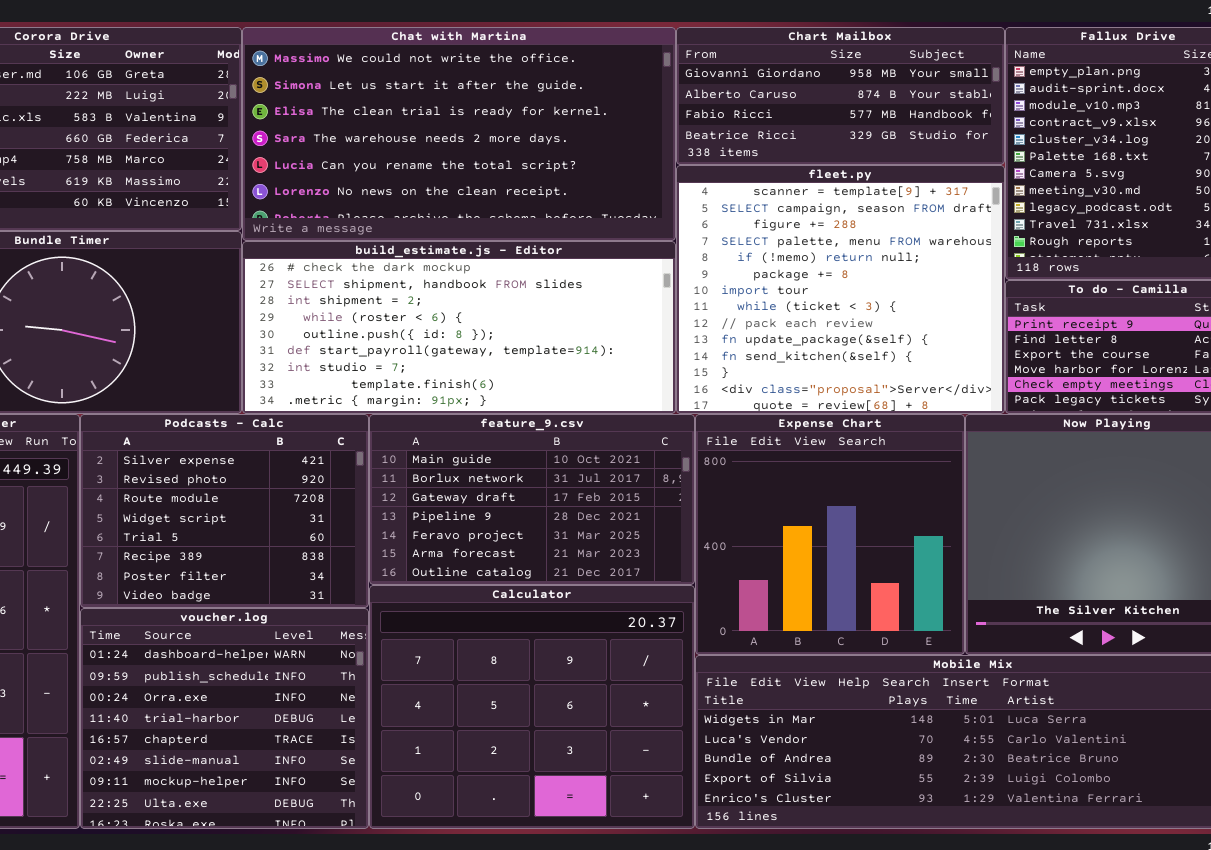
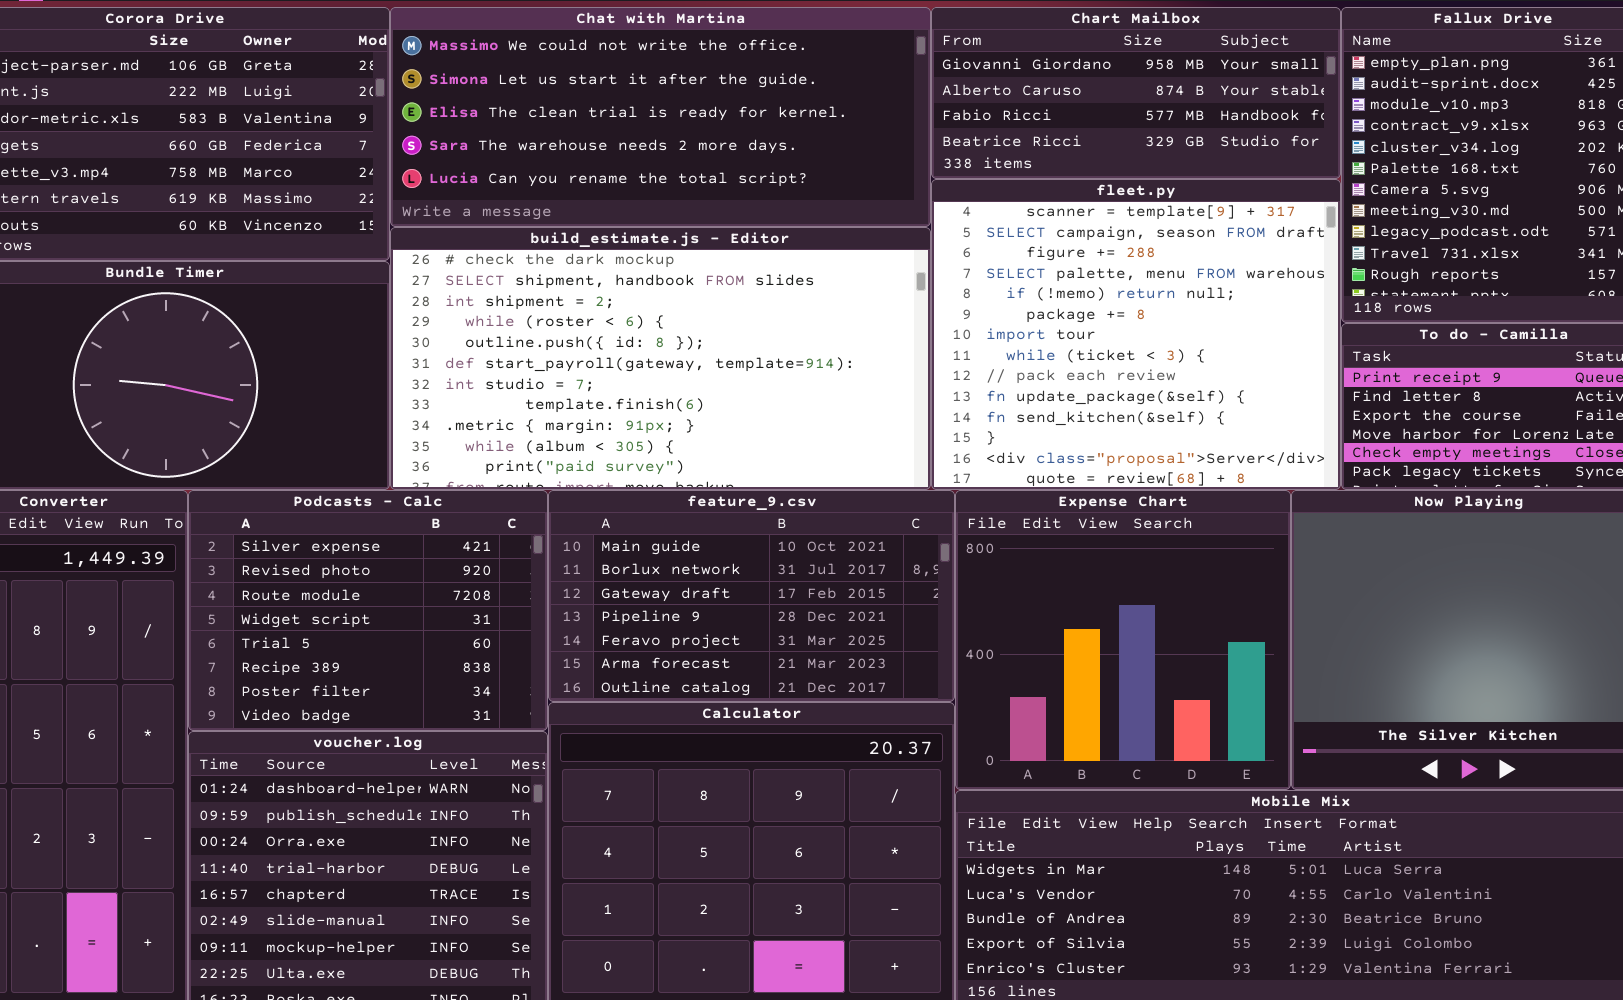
Chat with Martina: [242,27,676,241] -> [390,7,931,227], resized
build_estimate.js - Editor: [242,241,676,414] -> [390,227,931,490], resized

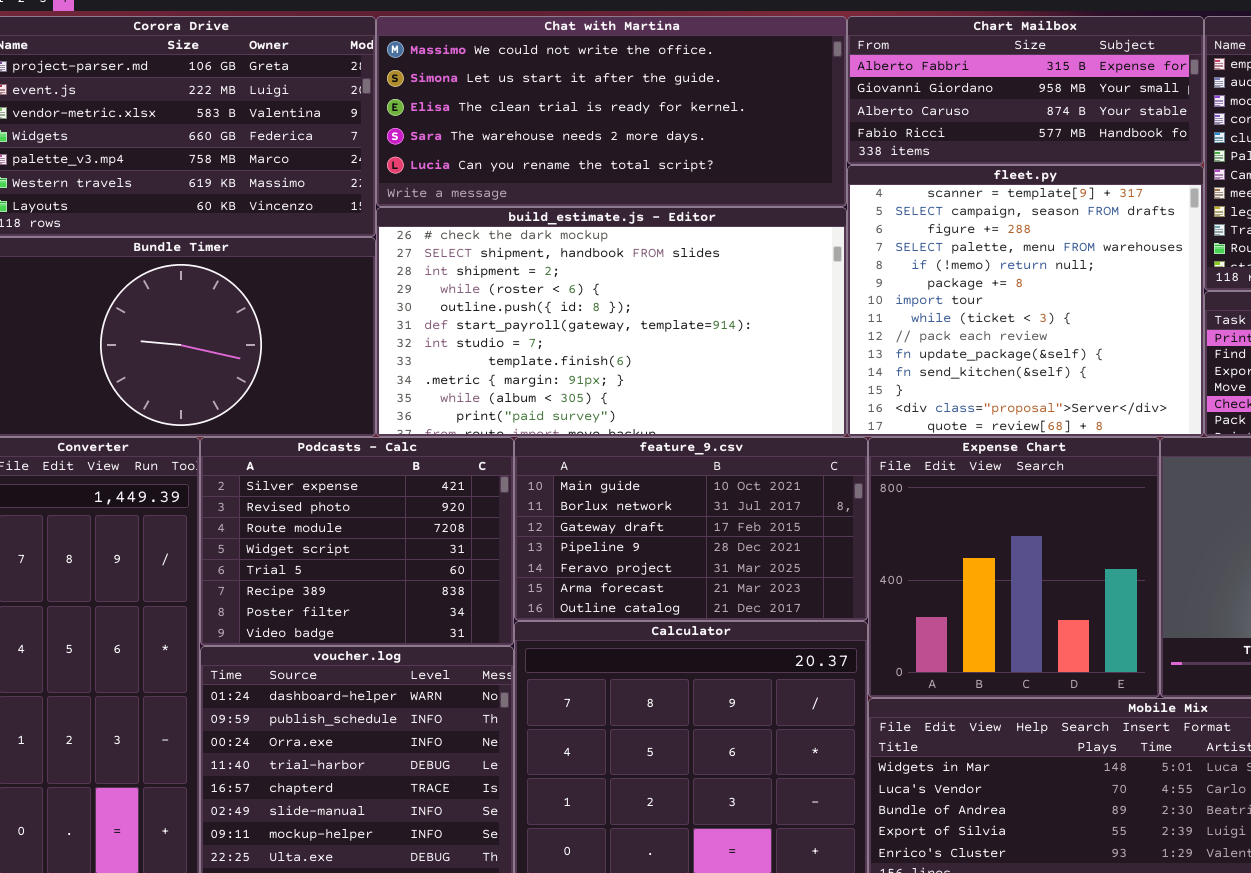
Chart Mailbox: [931,7,1341,179] -> [847,16,1204,165], scrolled up 1 row

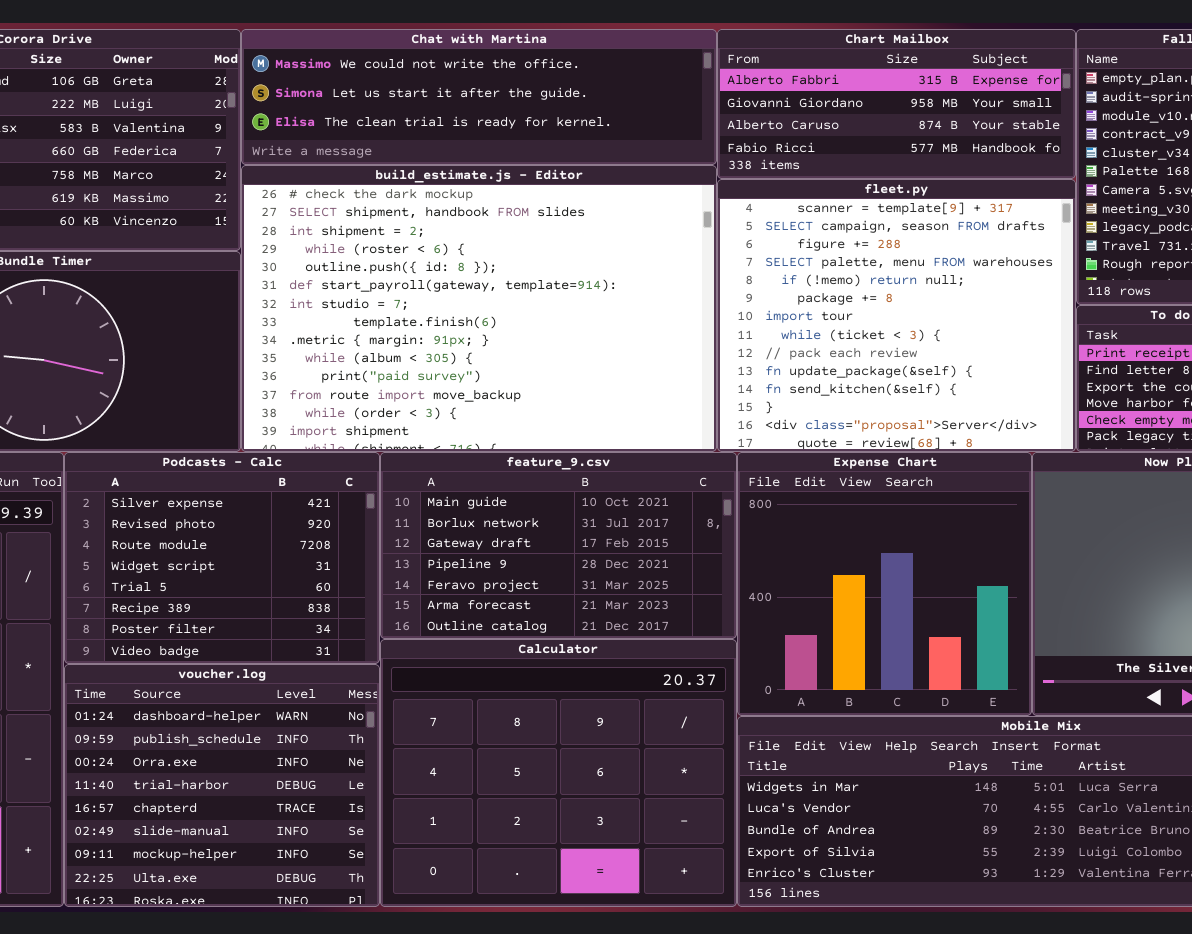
Chat with Martina: [376,16,847,207] -> [241,29,717,165], resized
build_estimate.js - Editor: [376,207,847,437] -> [241,165,717,452], resized

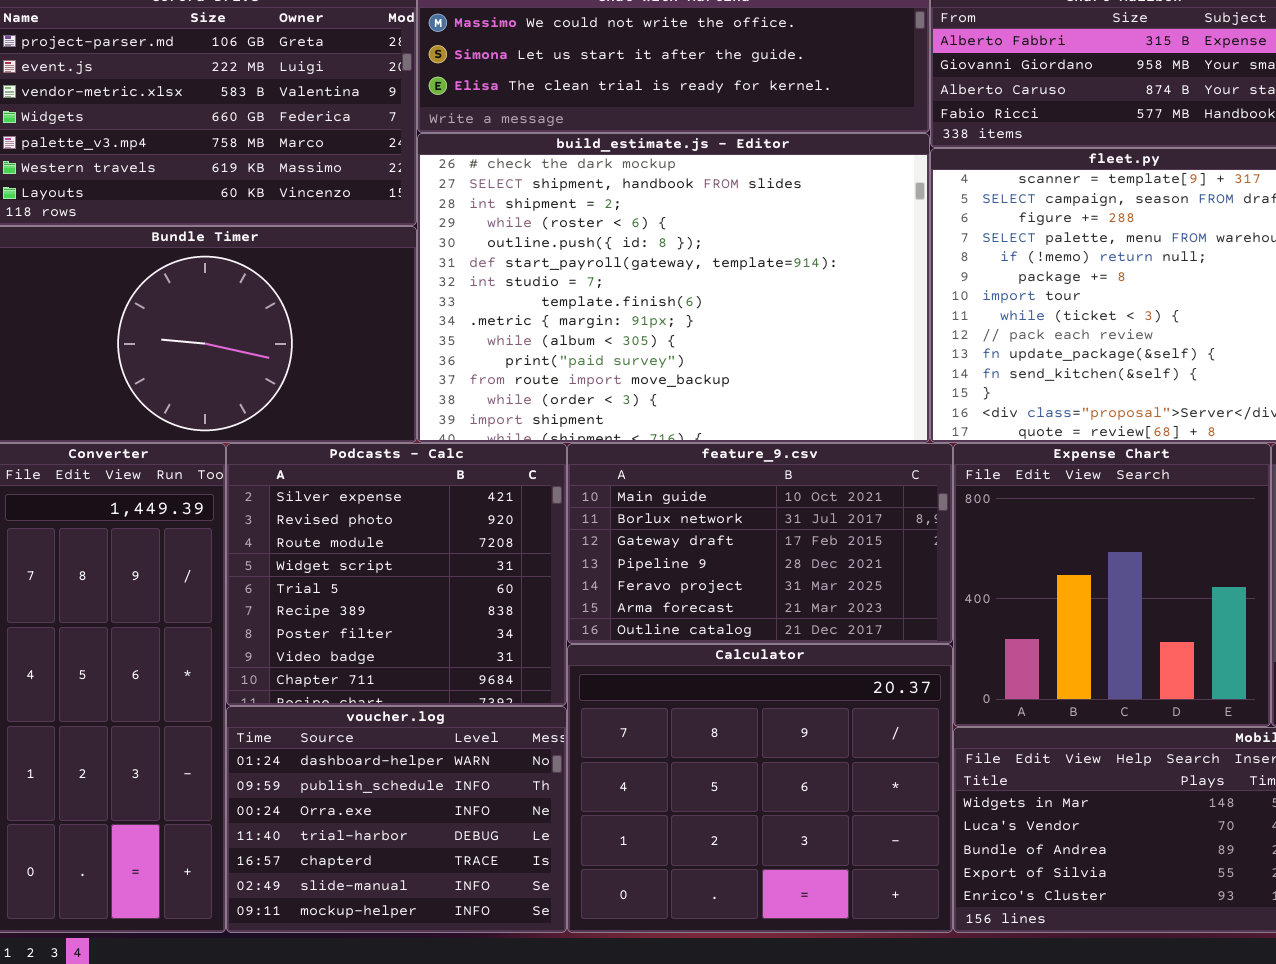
Podcasts - Calc: [64,452,380,664] -> [226,443,567,706], resized
voucher.log: [64,664,380,907] -> [226,706,567,933], resized

